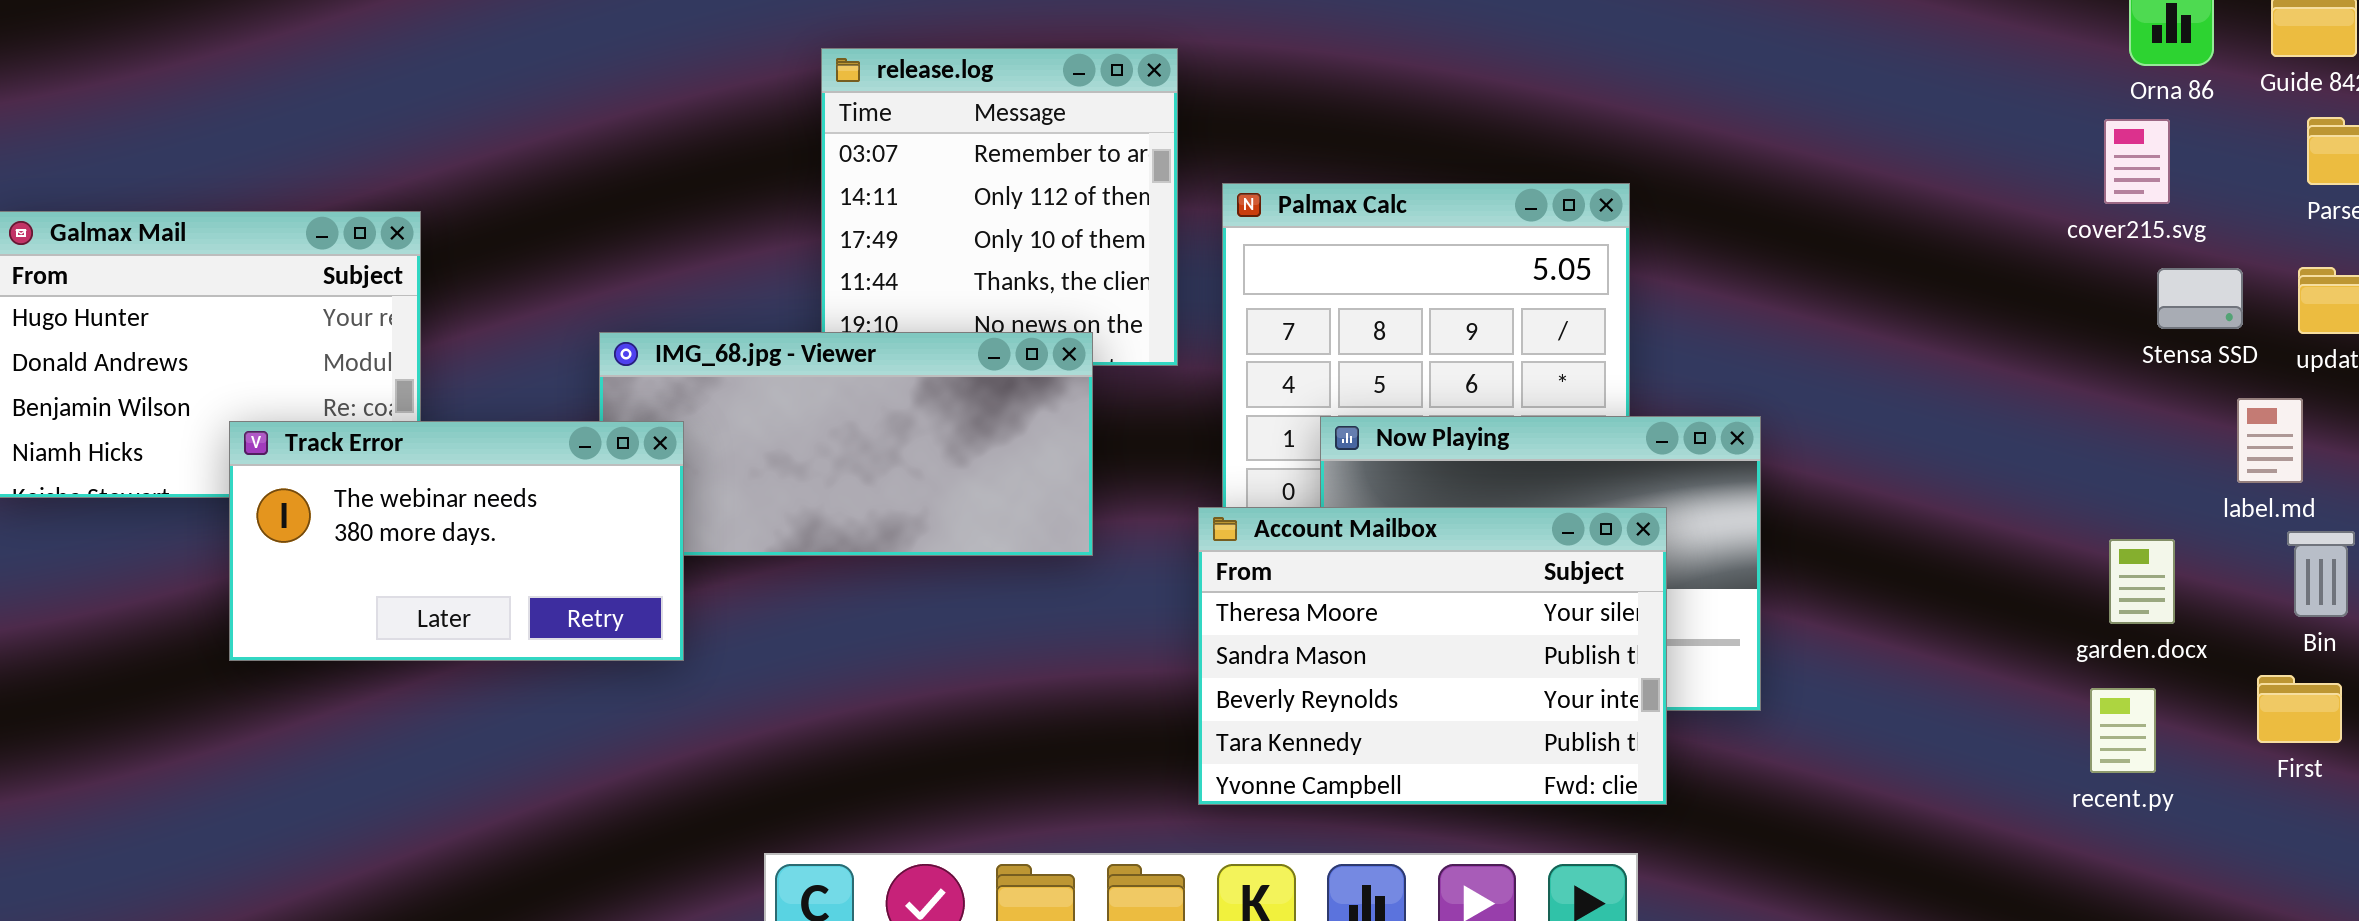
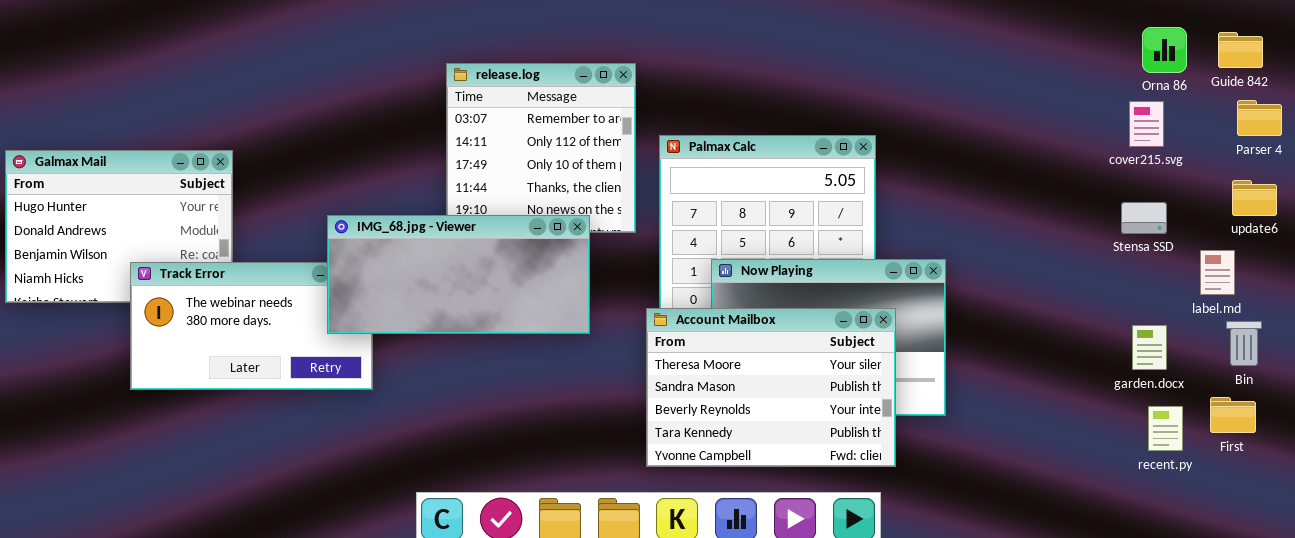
Stensa SSD: [2157,268,2243,329] -> [1121,202,1167,234], moved
IMG_68.jpg - Viewer: [599,332,1093,556] -> [327,215,590,334], raised
recent.py: [2090,688,2156,773] -> [1148,406,1183,451], moved

